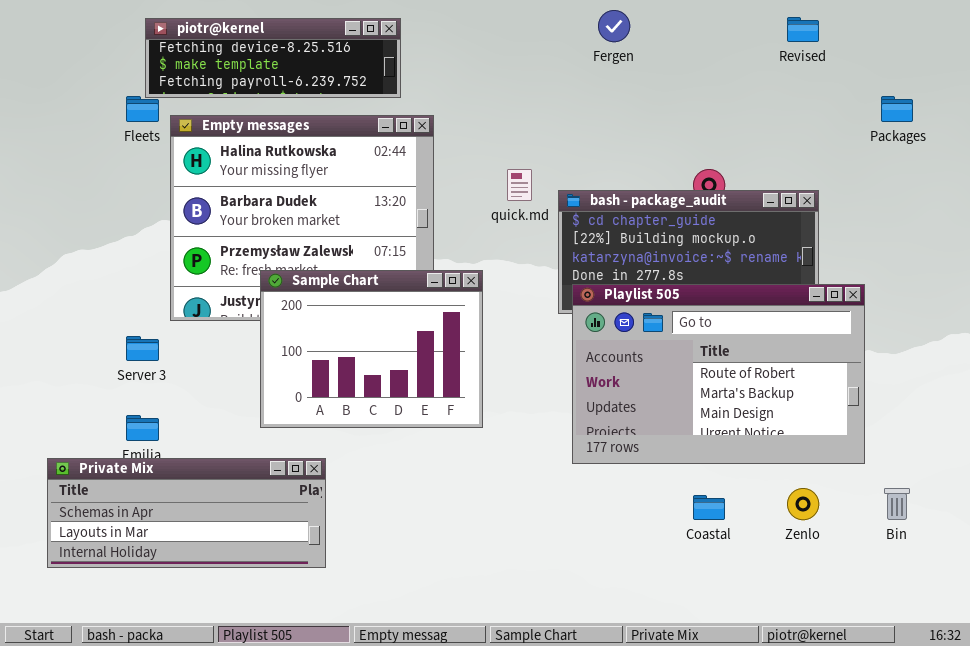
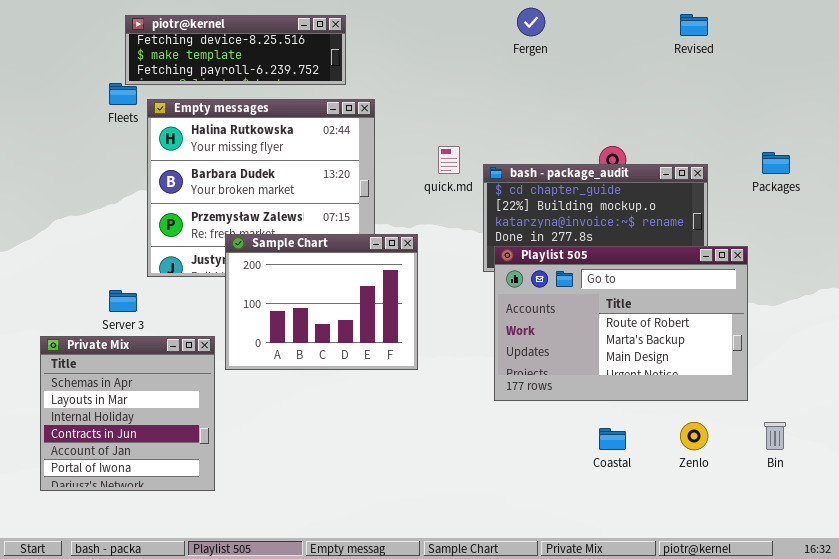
Packages: [881,96,913,122] -> [762,152,790,174], moved
Private Mix: [47,458,326,568] -> [40,336,215,491], resized

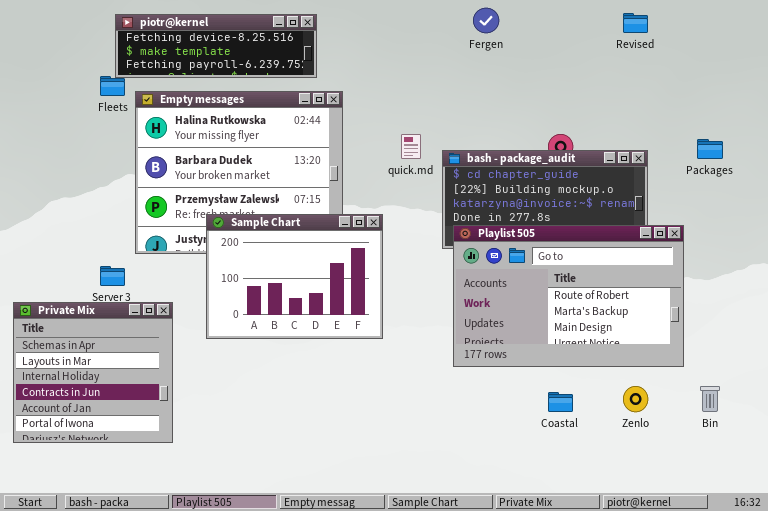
Private Mix: [40,336,215,491] -> [13,302,173,443], moved

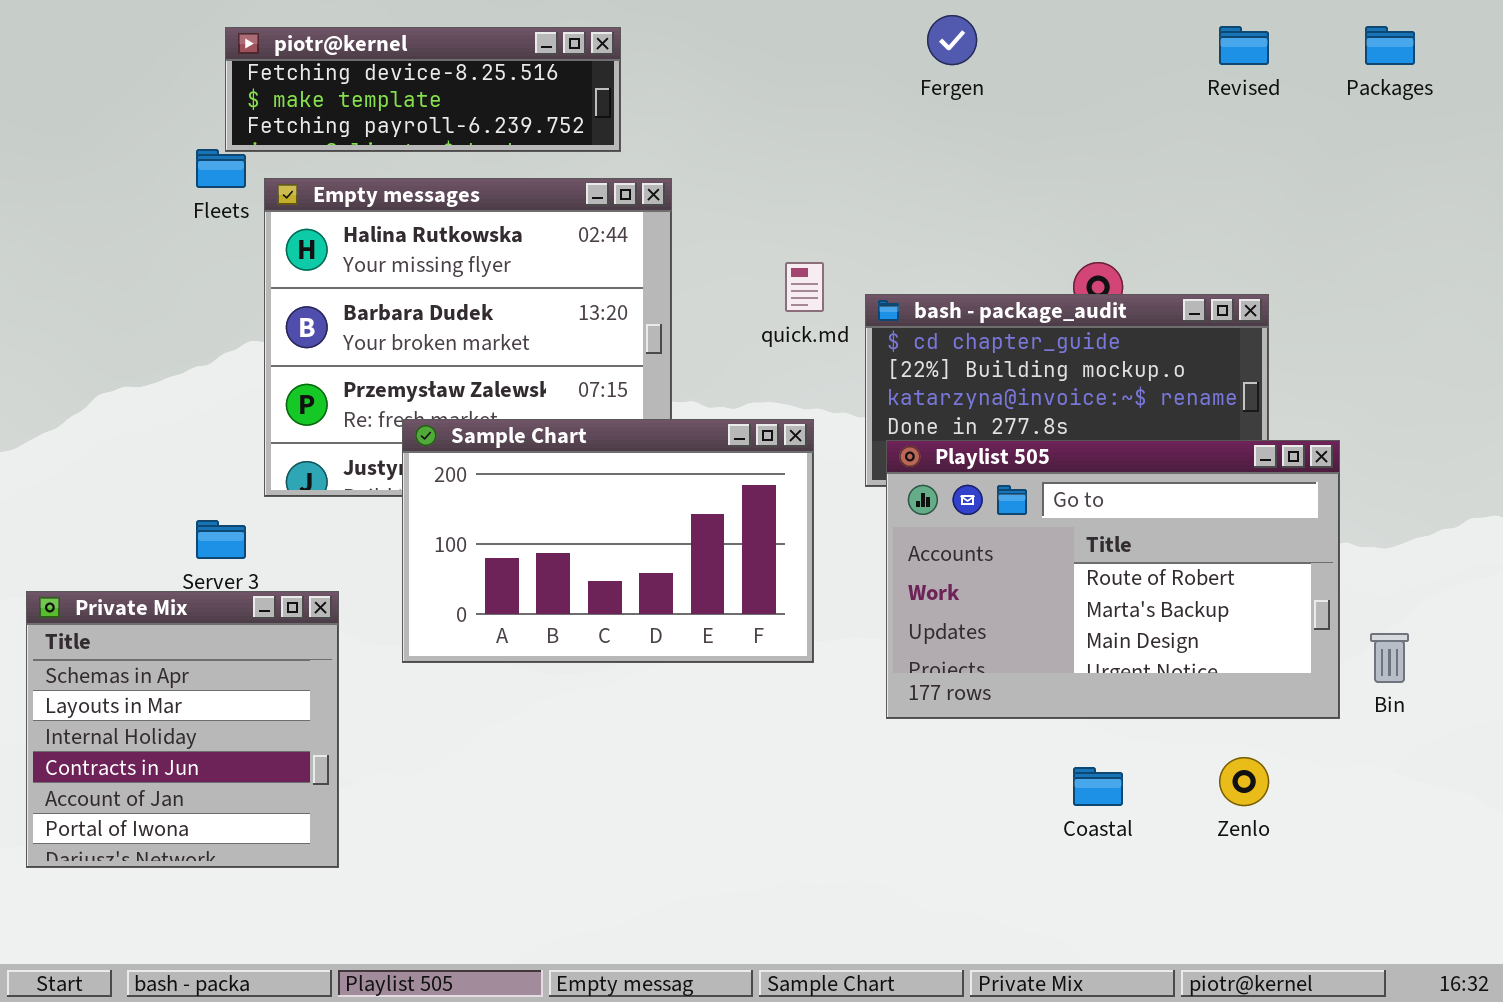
Packages: [697,139,723,159] -> [1365,26,1415,65], moved
Sample Chart: [206,214,383,339] -> [402,419,814,663], resized
Bin: [700,386,720,412] -> [1370,633,1409,683], moved

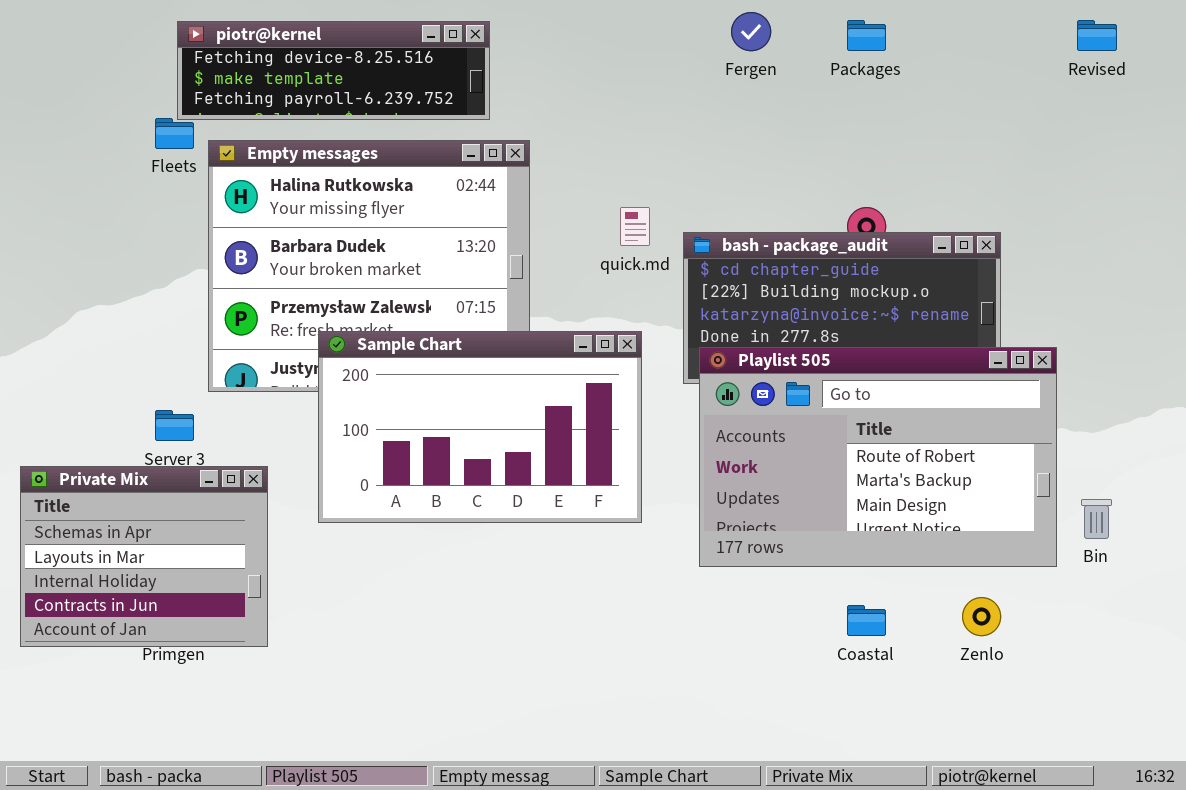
Revised: [1219,26,1269,65] -> [1077,20,1117,51], moved
Packages: [1365,26,1415,65] -> [847,20,886,51], moved
Private Mix: [26,591,339,868] -> [20,466,268,647], resized

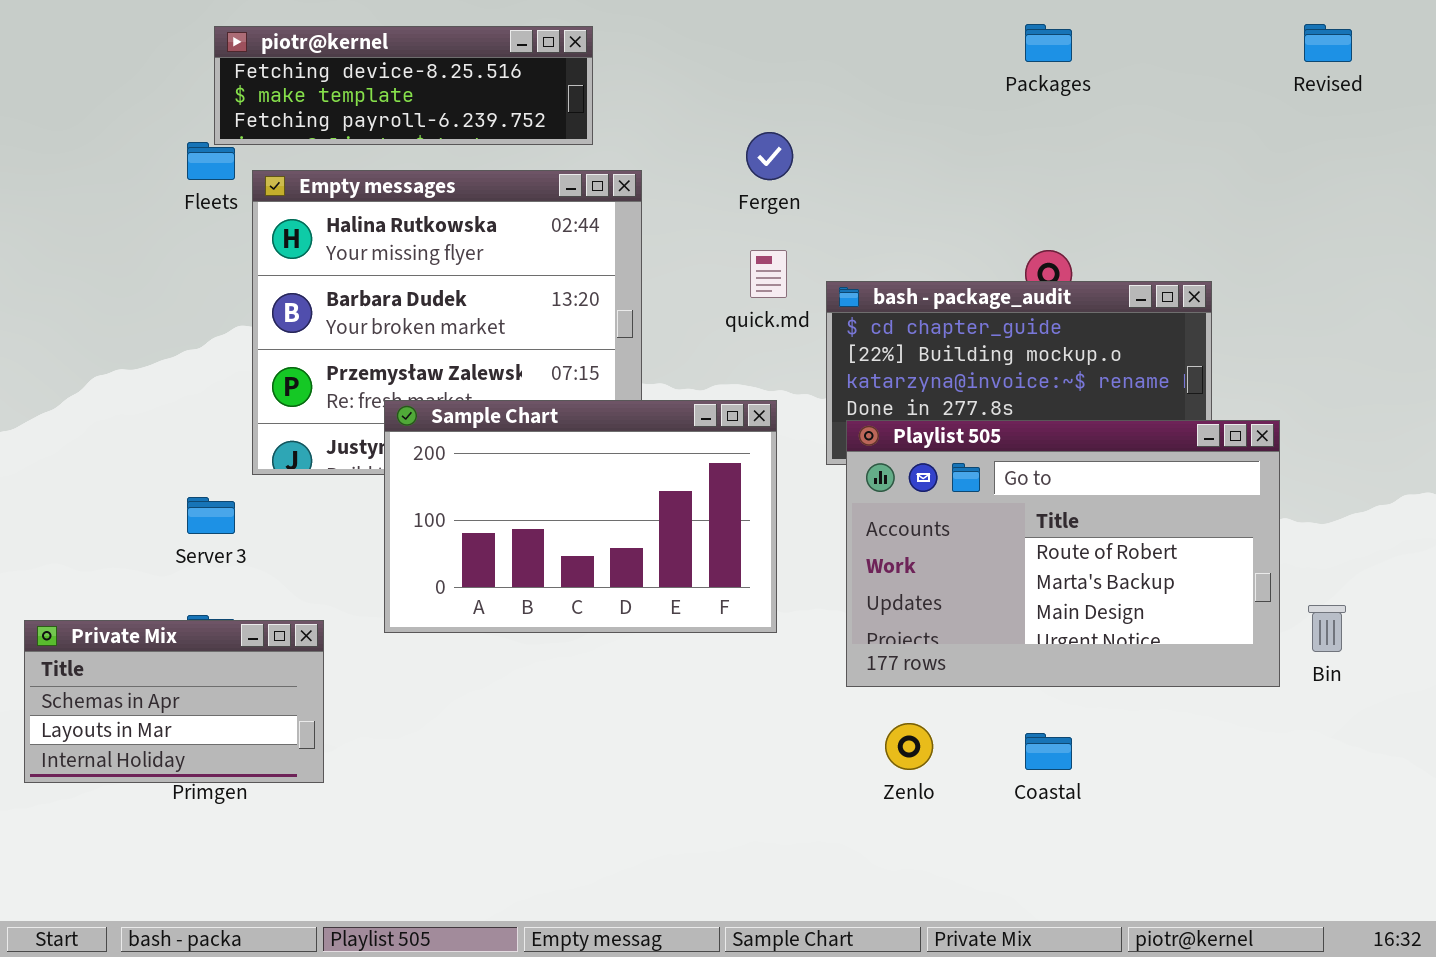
Fergen: [731,12,771,51] -> [746,132,793,180], moved
Private Mix: [20,466,268,647] -> [24,620,324,783], resized
Zenlo: [962,597,1001,636] -> [885,723,933,770], moved

